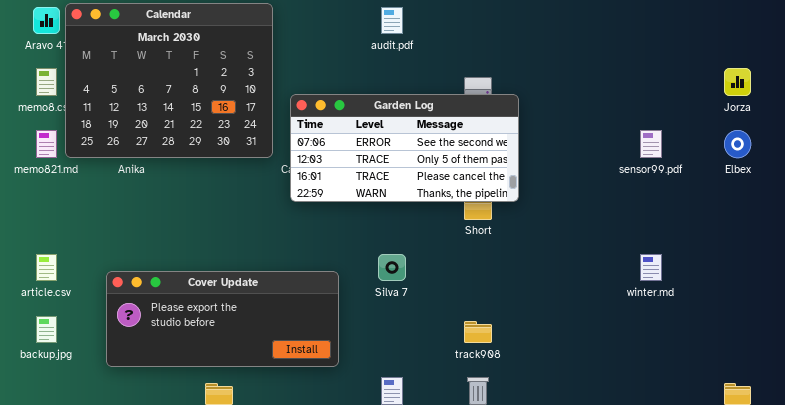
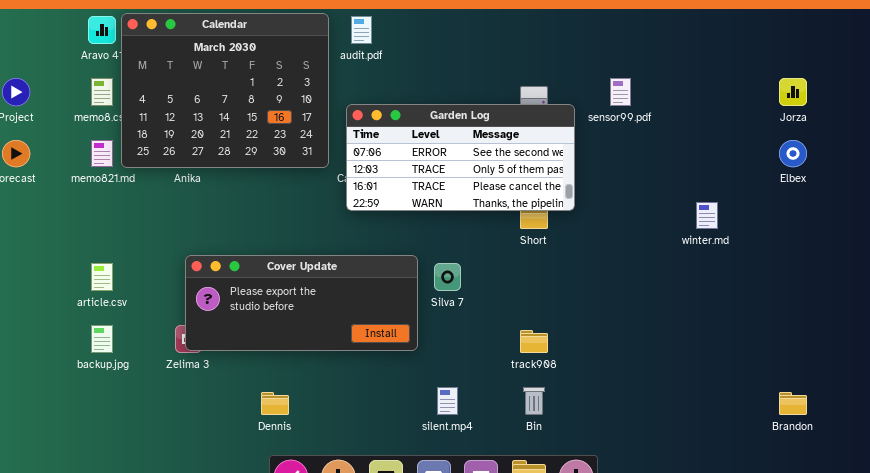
audit.pdf: [381,7,403,34] -> [351,16,372,44], moved
sensor99.pdf: [640,130,662,158] -> [610,78,631,106], moved
winter.md: [640,254,662,281] -> [696,202,718,229], moved
Cover Update: [106,271,339,367] -> [185,255,418,351], moved

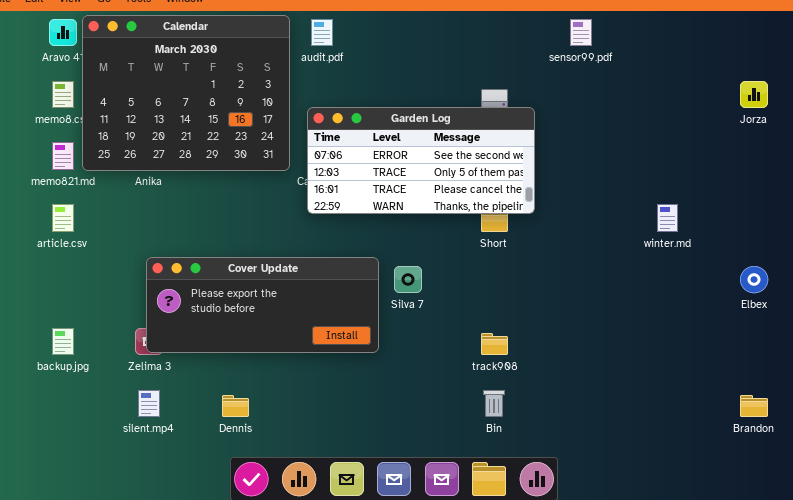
sensor99.pdf: [610,78,631,106] -> [570,19,592,46], moved
Elbex: [779,140,807,167] -> [740,266,768,293], moved
article.csv: [91,263,113,291] -> [52,204,74,232], moved
silent.mp4: [437,387,458,415] -> [138,390,160,417], moved

